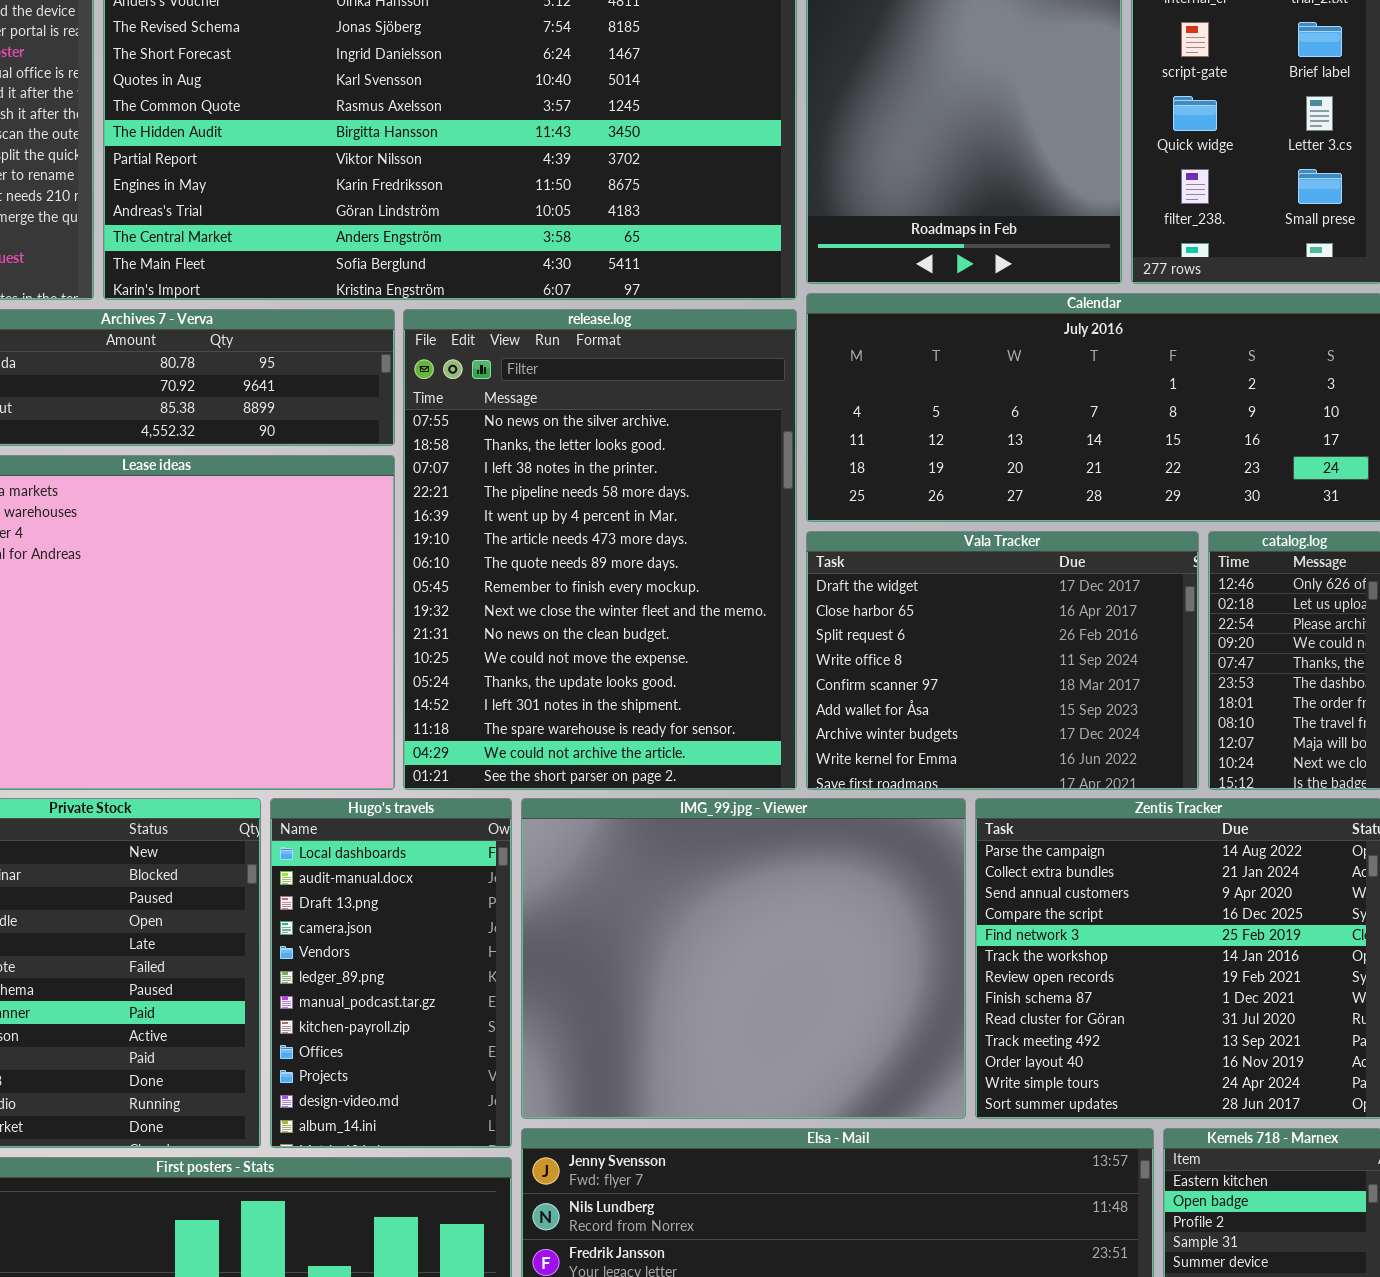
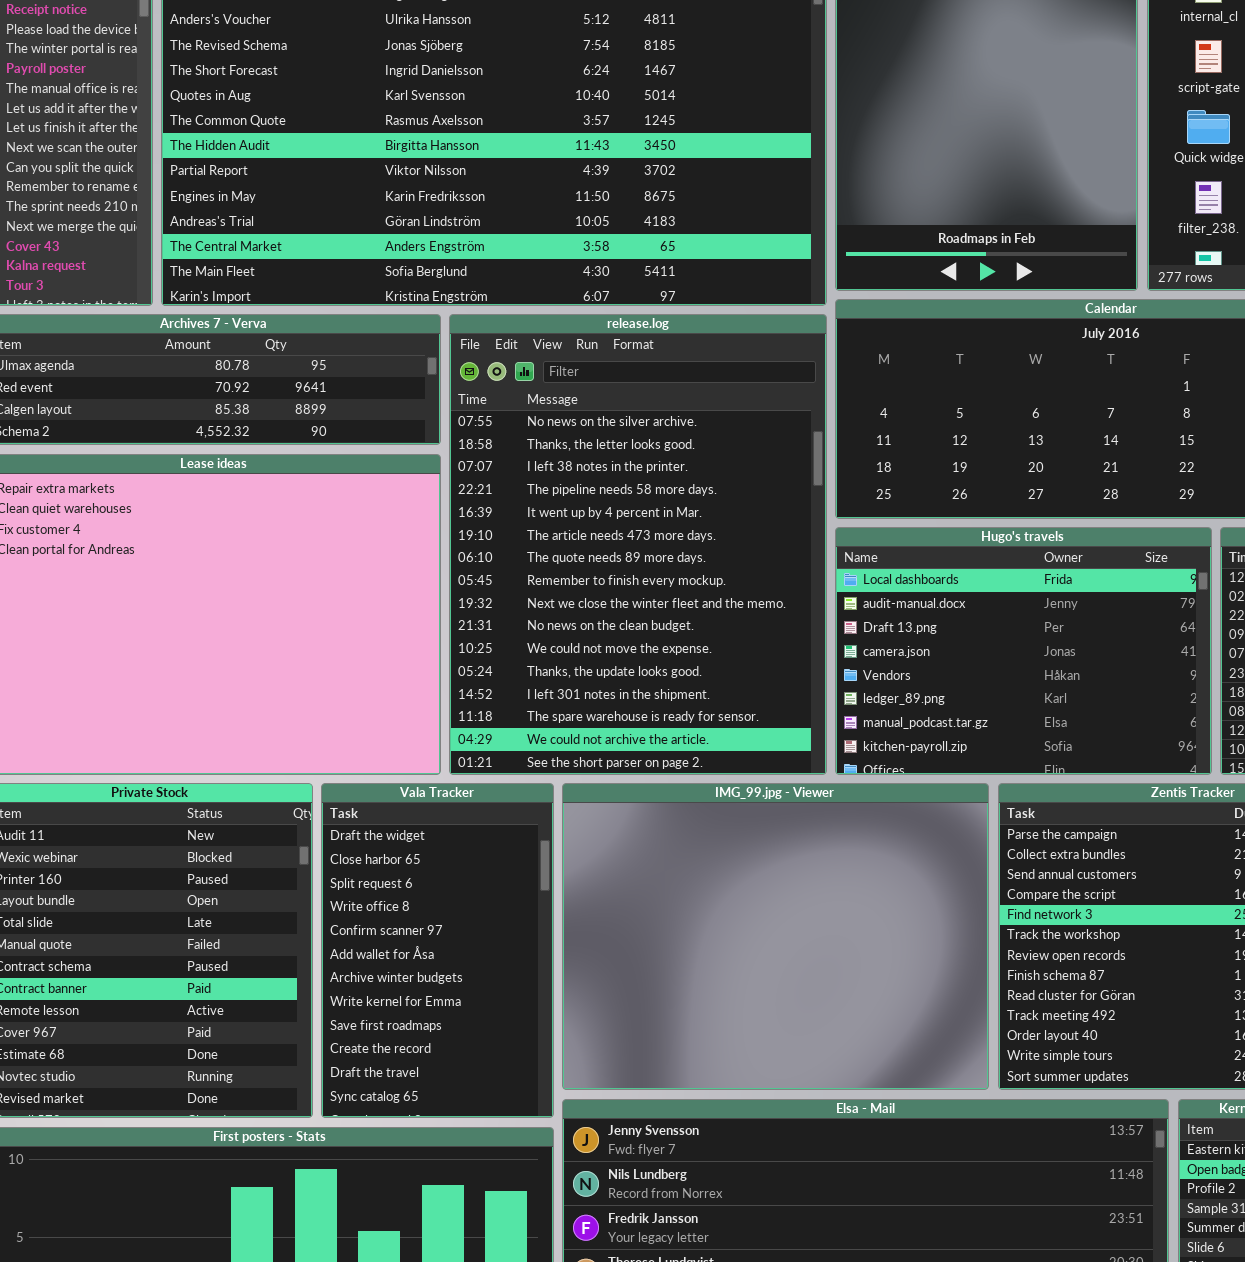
Vala Tracker: [806,531,1199,790] -> [321,783,554,1118], moved, resized
Hugo's travels: [270,798,512,1148] -> [835,527,1212,775], moved, resized

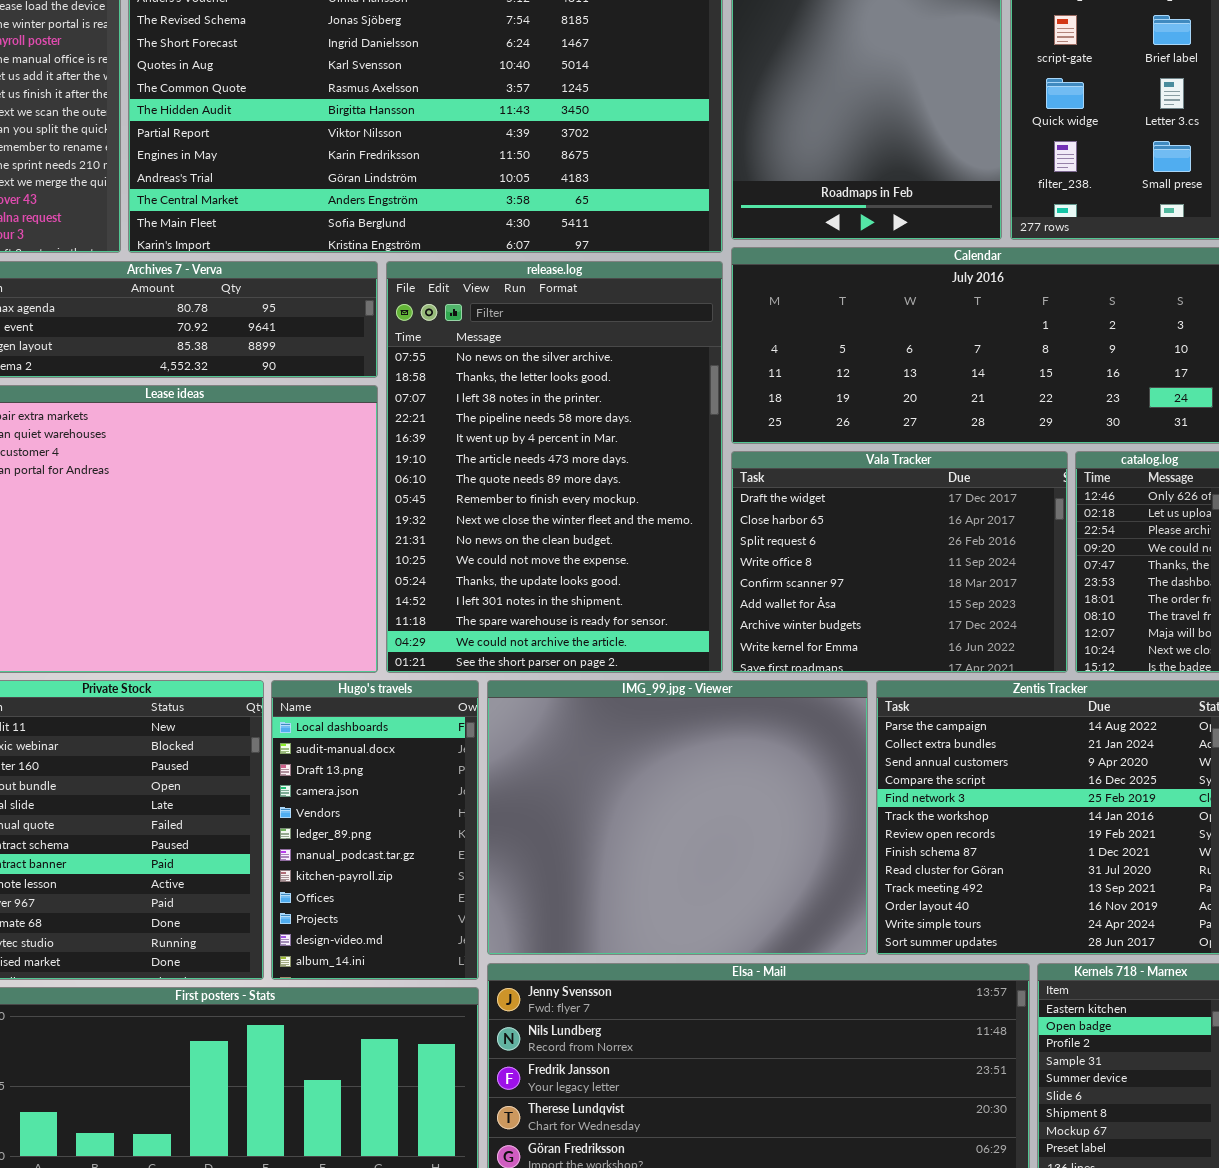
Hugo's travels: [835,527,1212,775] -> [271,680,479,980], moved, resized
Vala Tracker: [321,783,554,1118] -> [731,451,1068,673], moved, resized

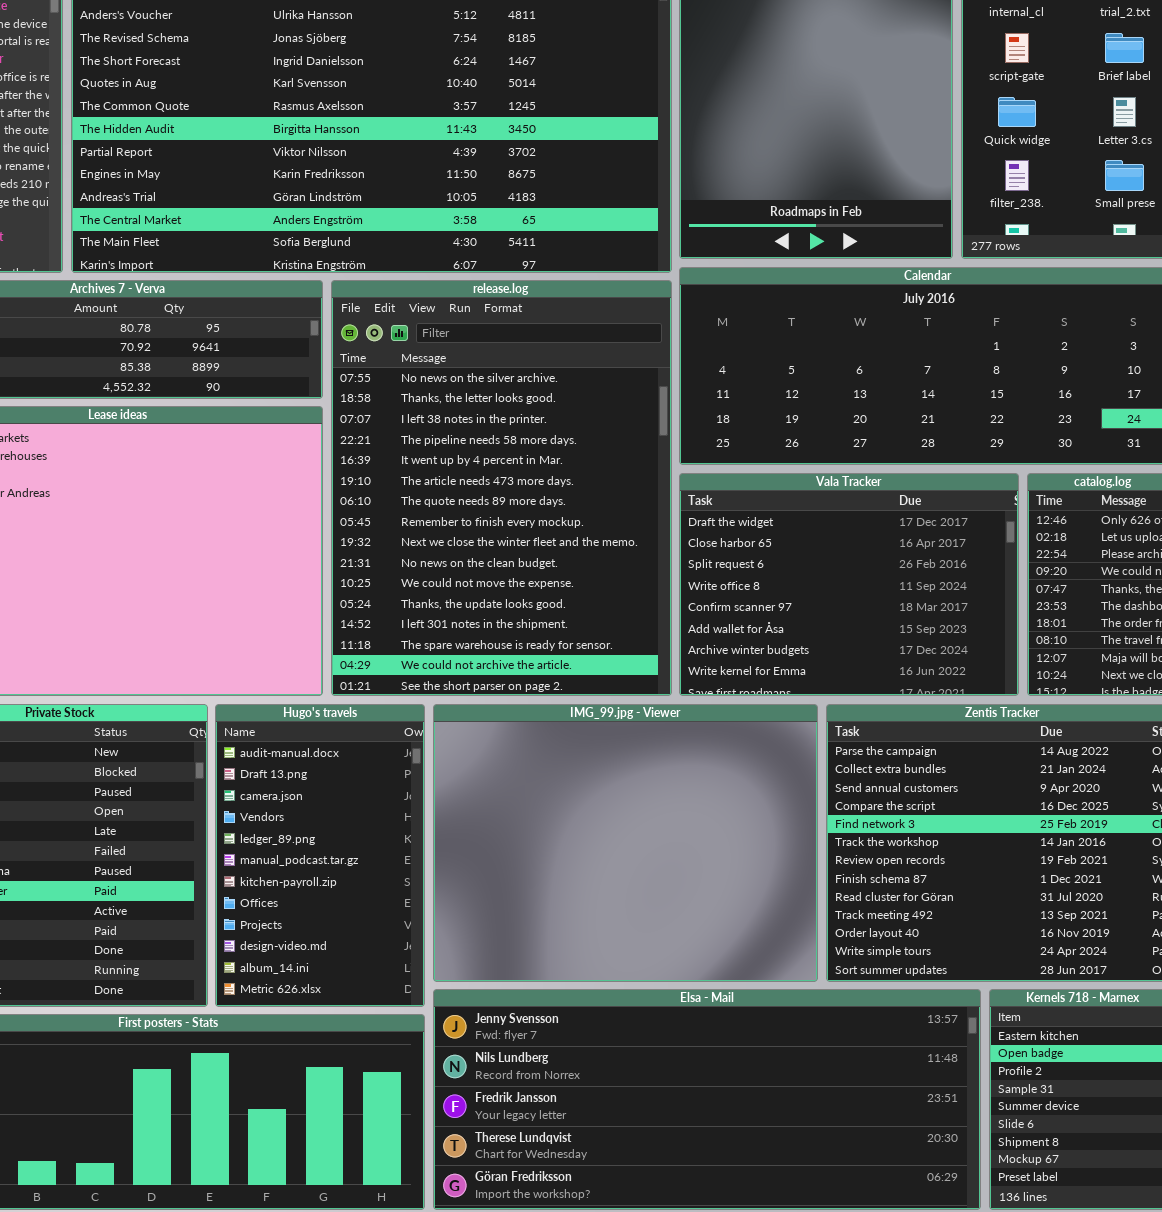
Hugo's travels: [271,680,479,980] -> [215,704,425,1007], scrolled down 1 row

